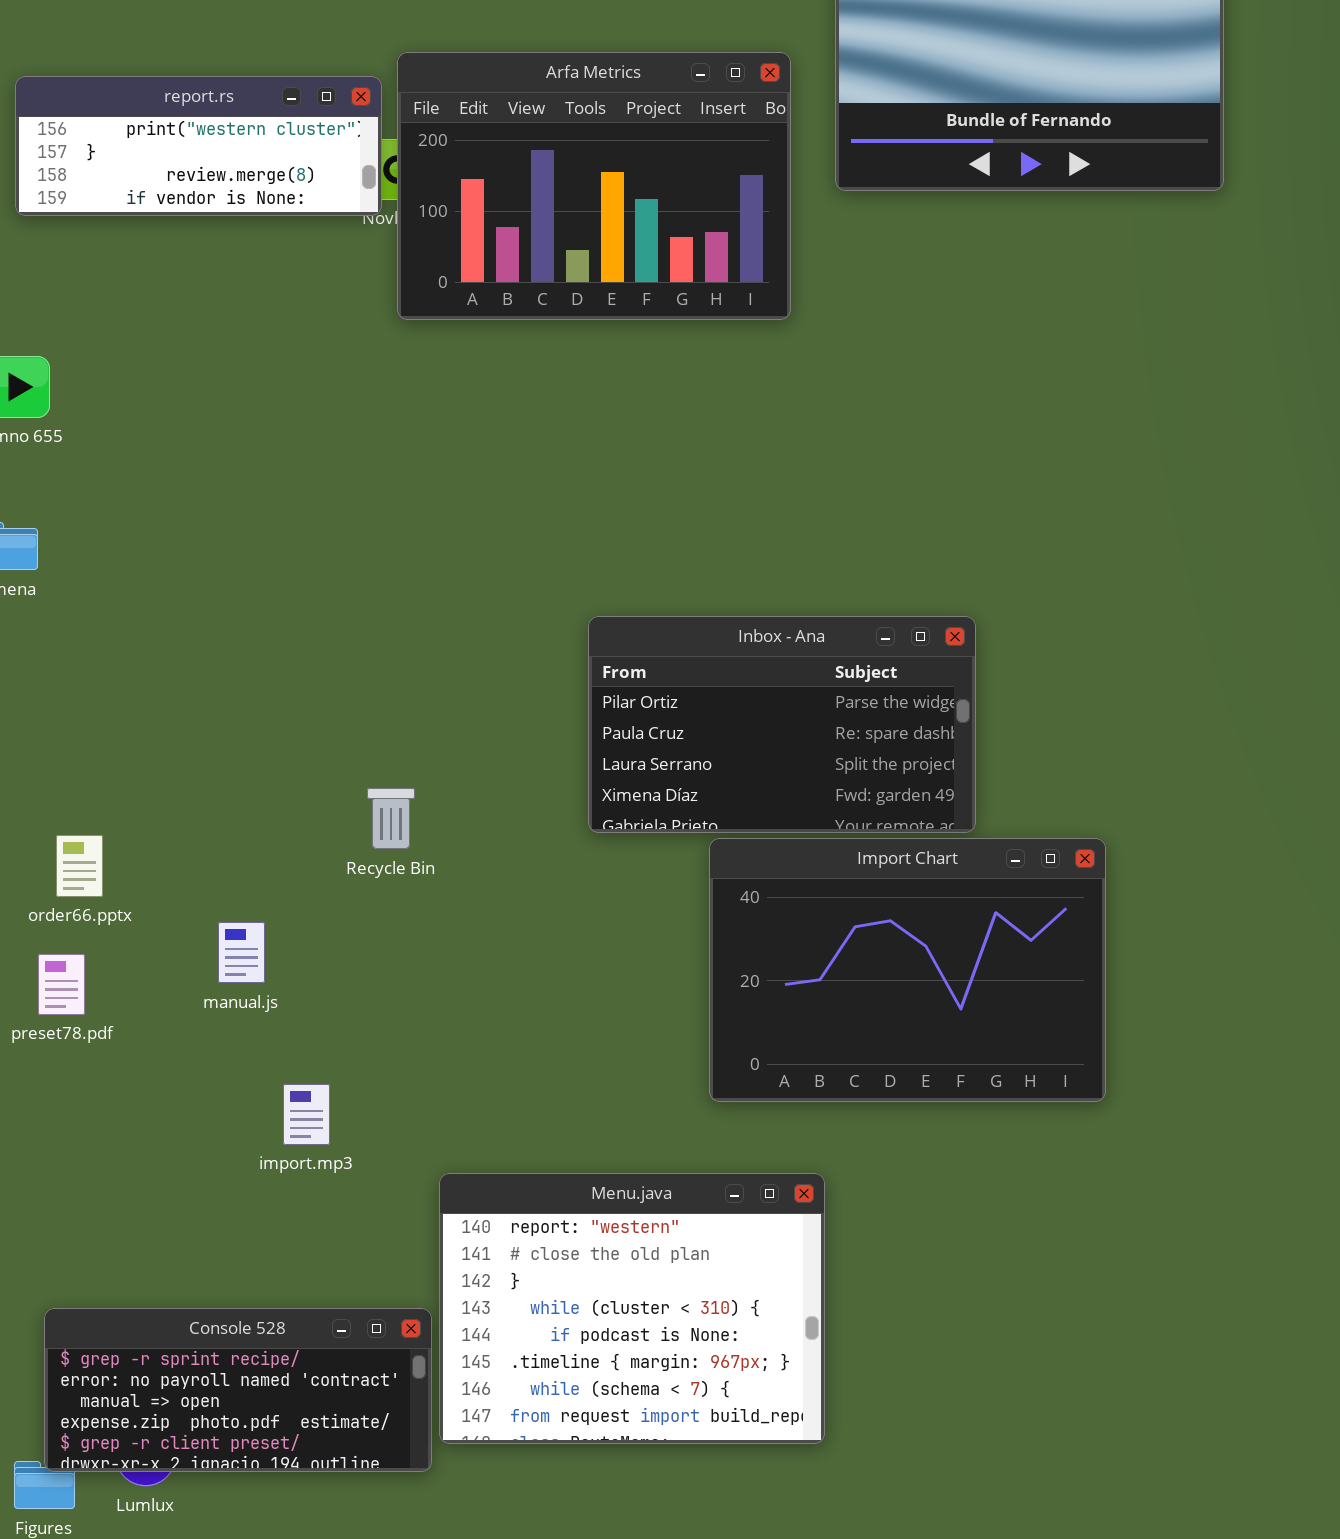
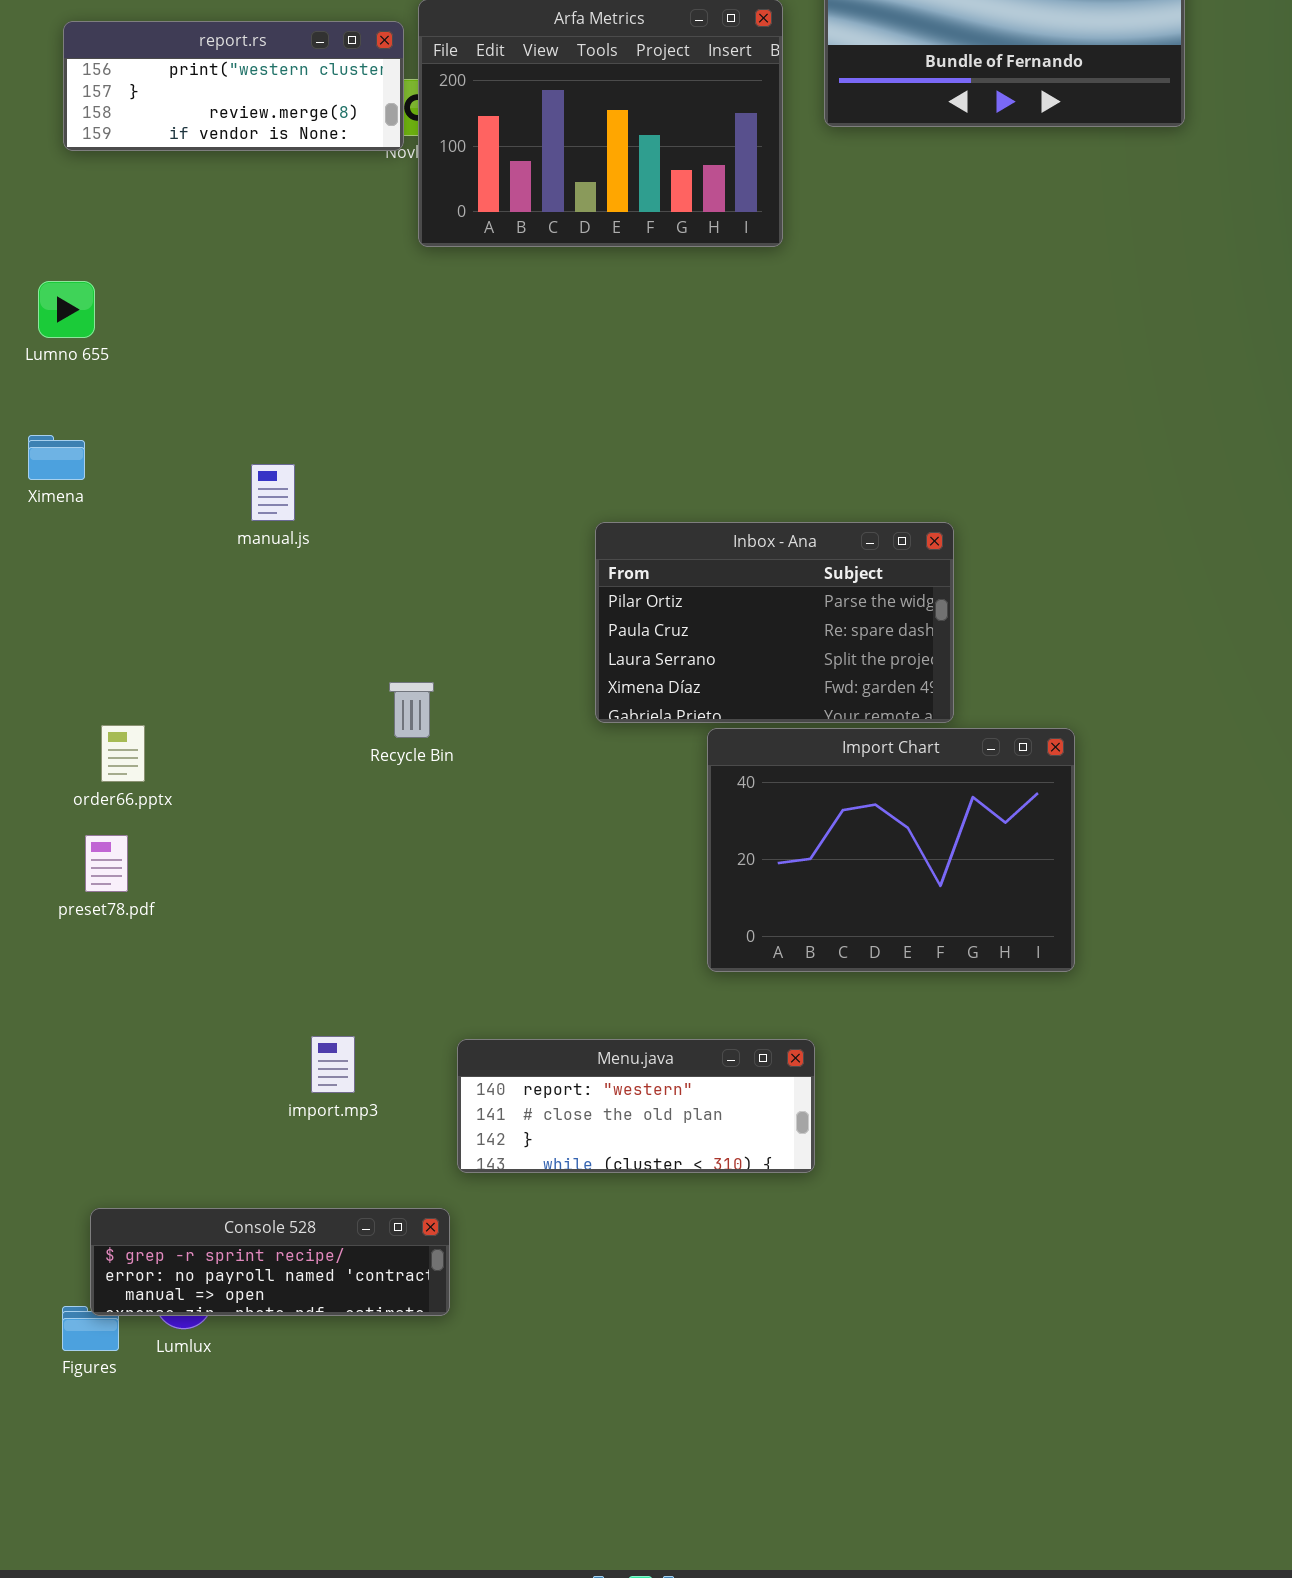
manual.js: [218,922,265,983] -> [251,464,295,521], moved
import.mp3: [283,1084,330,1145] -> [311,1036,355,1093], moved
Menu.java: [439,1173,825,1444] -> [457,1039,815,1173], resized
Console 528: [44,1308,432,1472] -> [90,1208,450,1316], resized

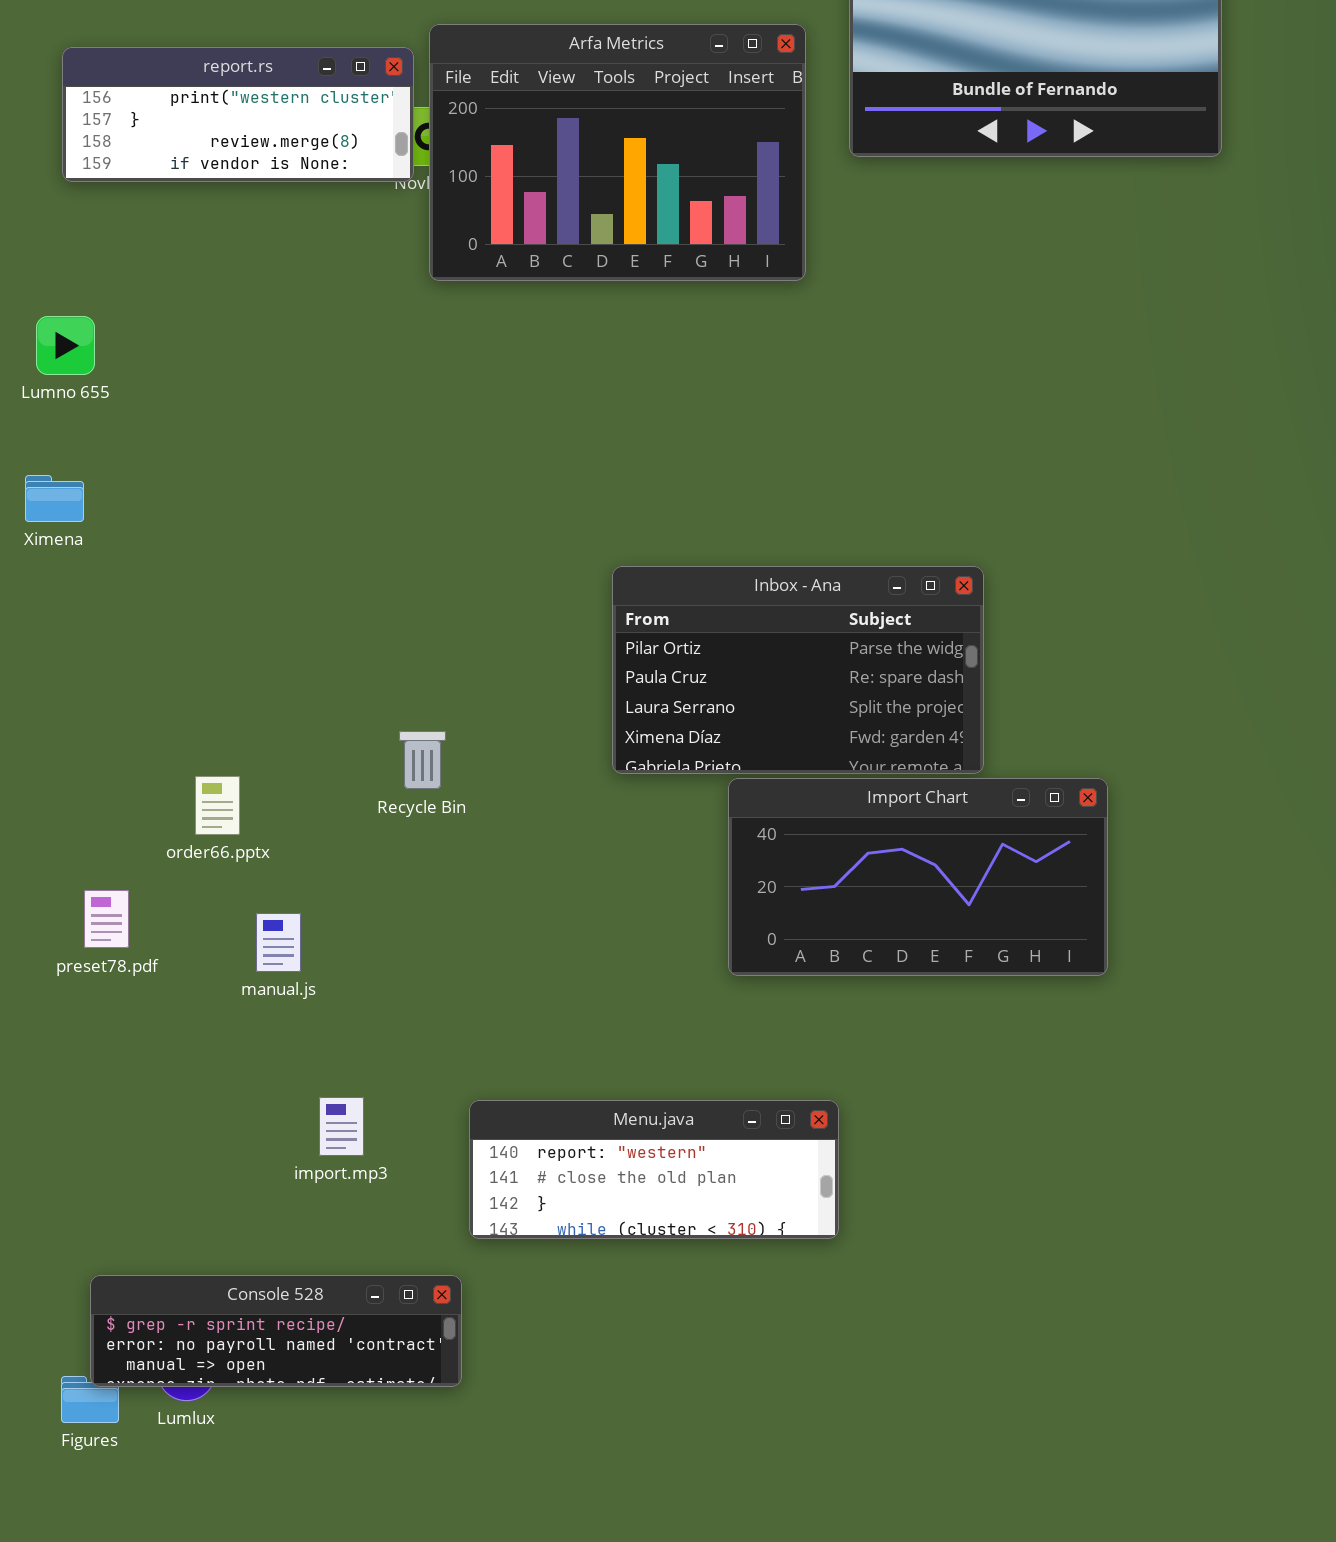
manual.js: [251,464,295,521] -> [256,913,301,972], moved
order66.pptx: [101,725,145,782] -> [195,776,240,835], moved
Import Chart: [707,728,1075,972] -> [728,778,1108,976], resized

